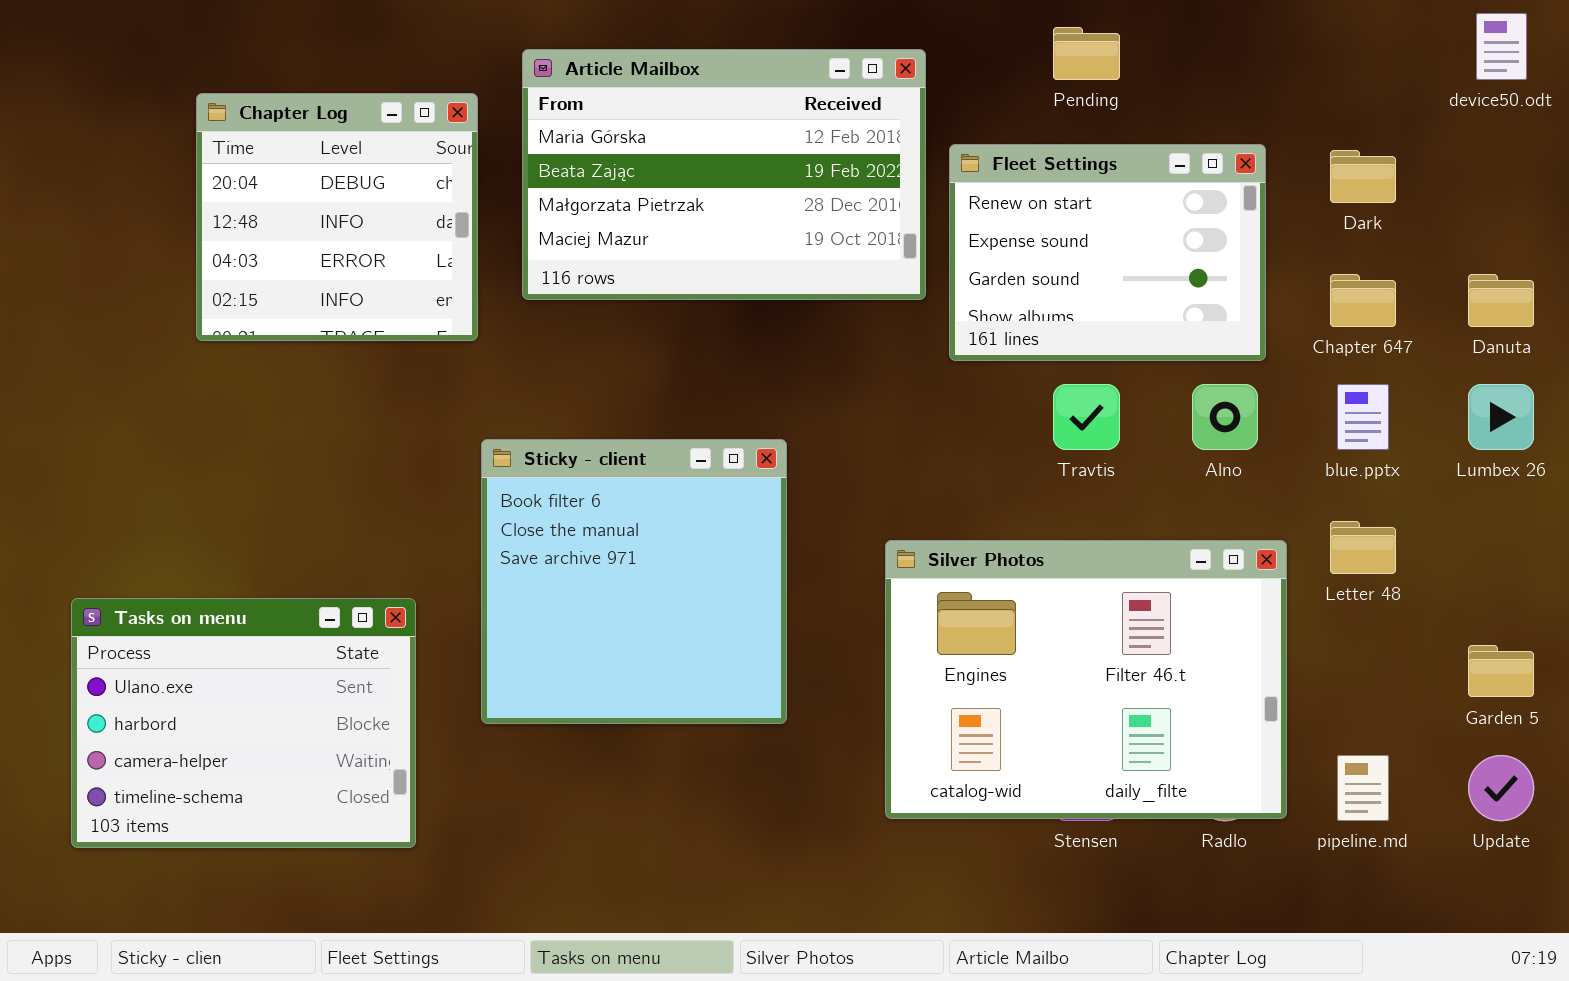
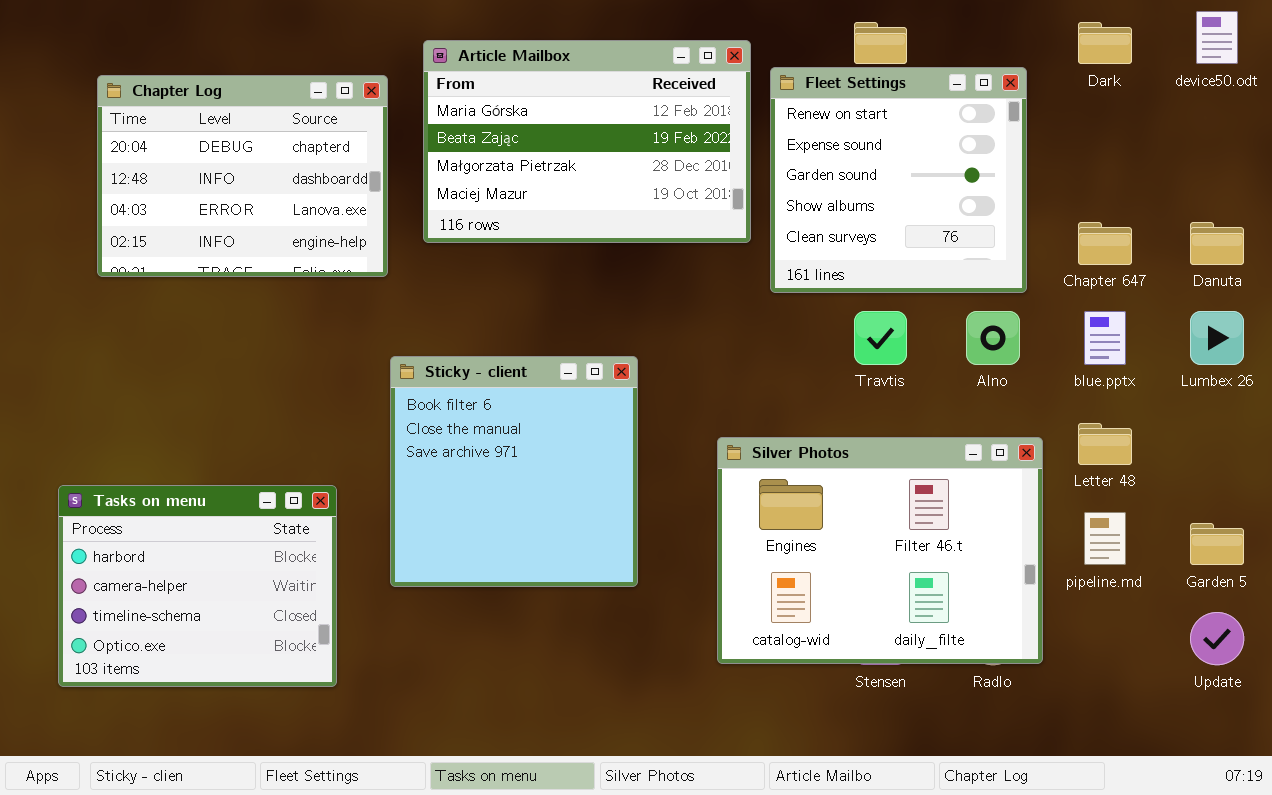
Chapter Log: [196,93,478,341] -> [97,75,388,277], resized
Fleet Settings: [949,144,1266,361] -> [770,67,1027,293], resized
Dark: [1330,150,1396,203] -> [1078,22,1132,64], moved
Tasks on menu: [71,598,416,848] -> [58,485,337,687], scrolled down 1 row
pipeline.md: [1337,755,1389,821] -> [1084,512,1126,565], moved

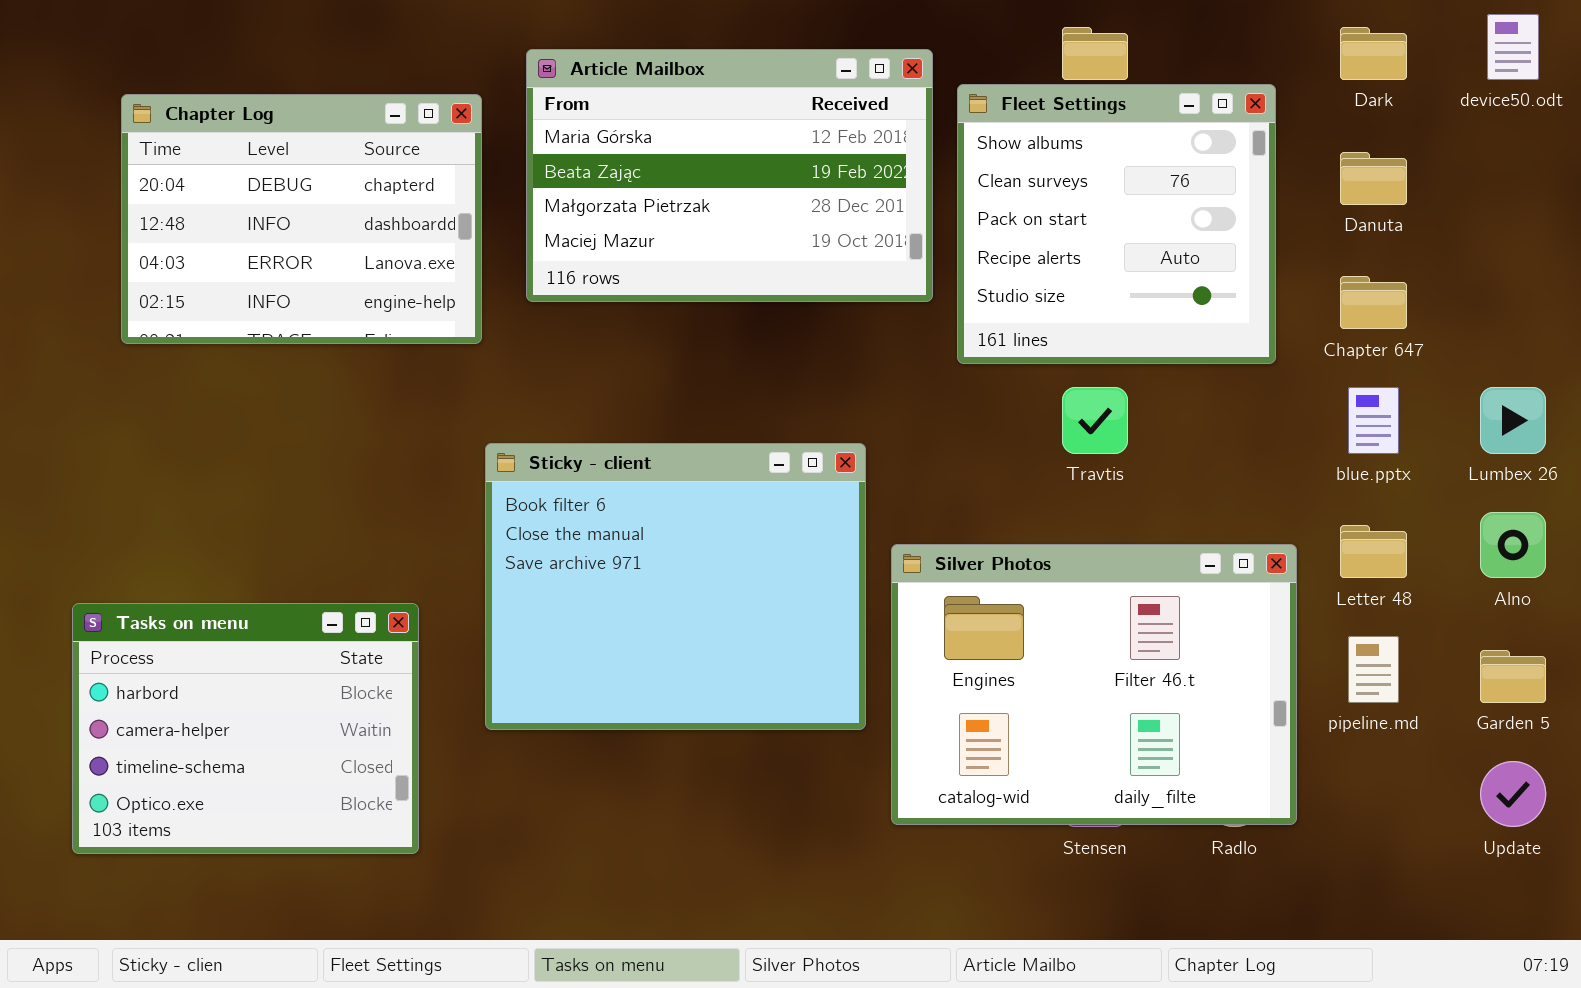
Fleet Settings: [770,67,1027,293] -> [957,84,1276,364], scrolled down 3 rows
Danuta: [1190,222,1244,265] -> [1340,152,1407,205], moved
Alno: [966,311,1020,365] -> [1480,512,1546,578], moved
Sticky - client: [390,356,638,587] -> [485,443,866,730], resized

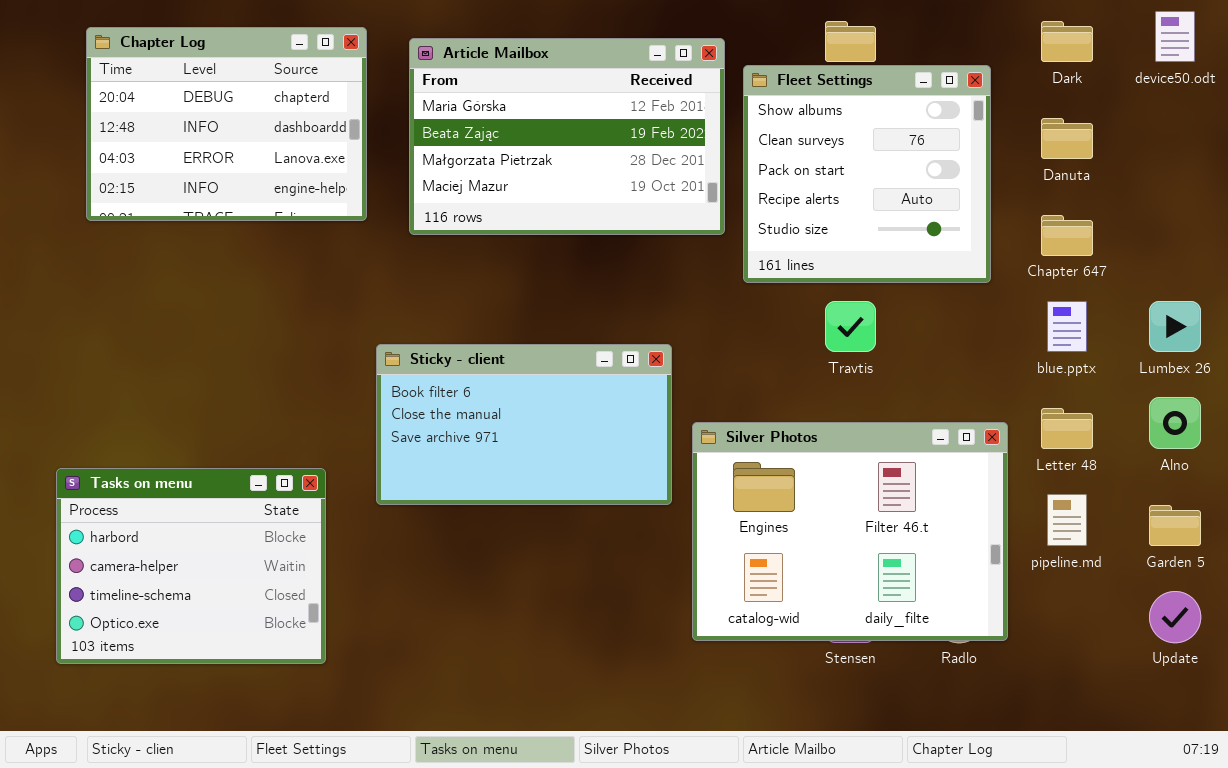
Chapter Log: [121,94,482,344] -> [86,27,367,221], moved
Sticky - client: [485,443,866,730] -> [376,344,672,505], resized

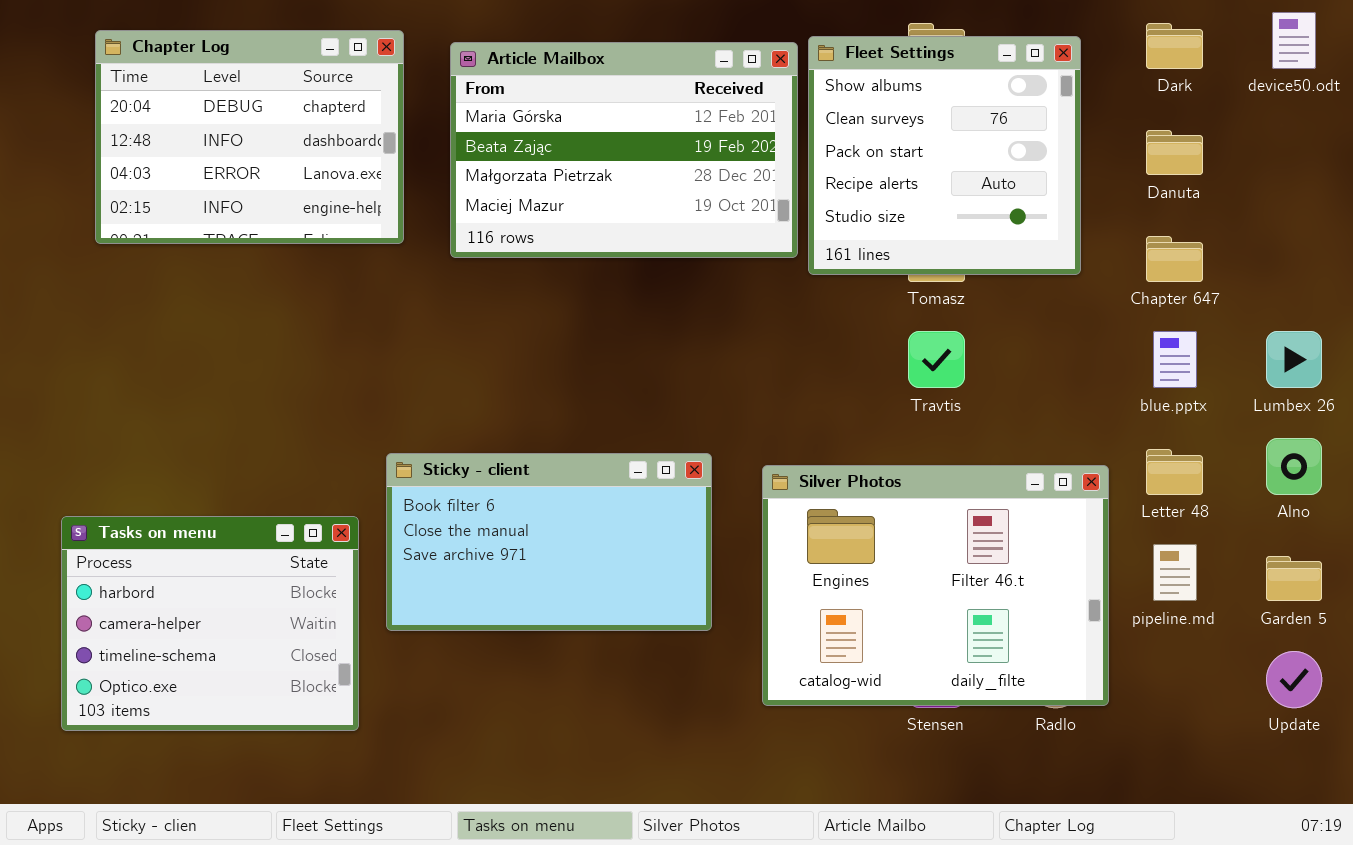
Fleet Settings: [743,65,991,283] -> [808,36,1081,275], moved
Sticky - client: [376,344,672,505] -> [386,453,712,631], moved

